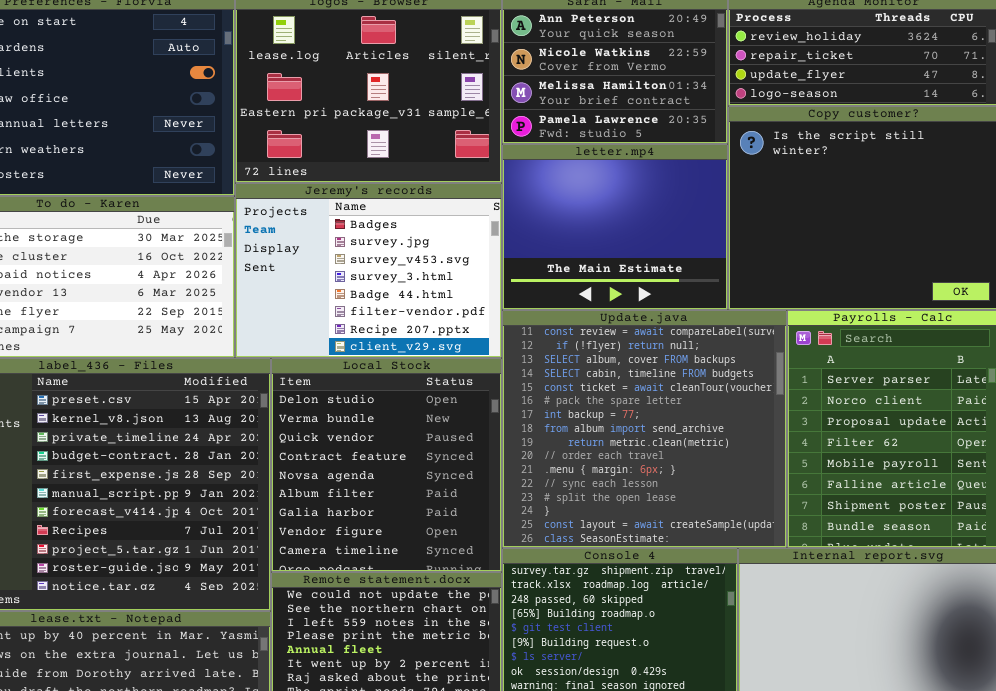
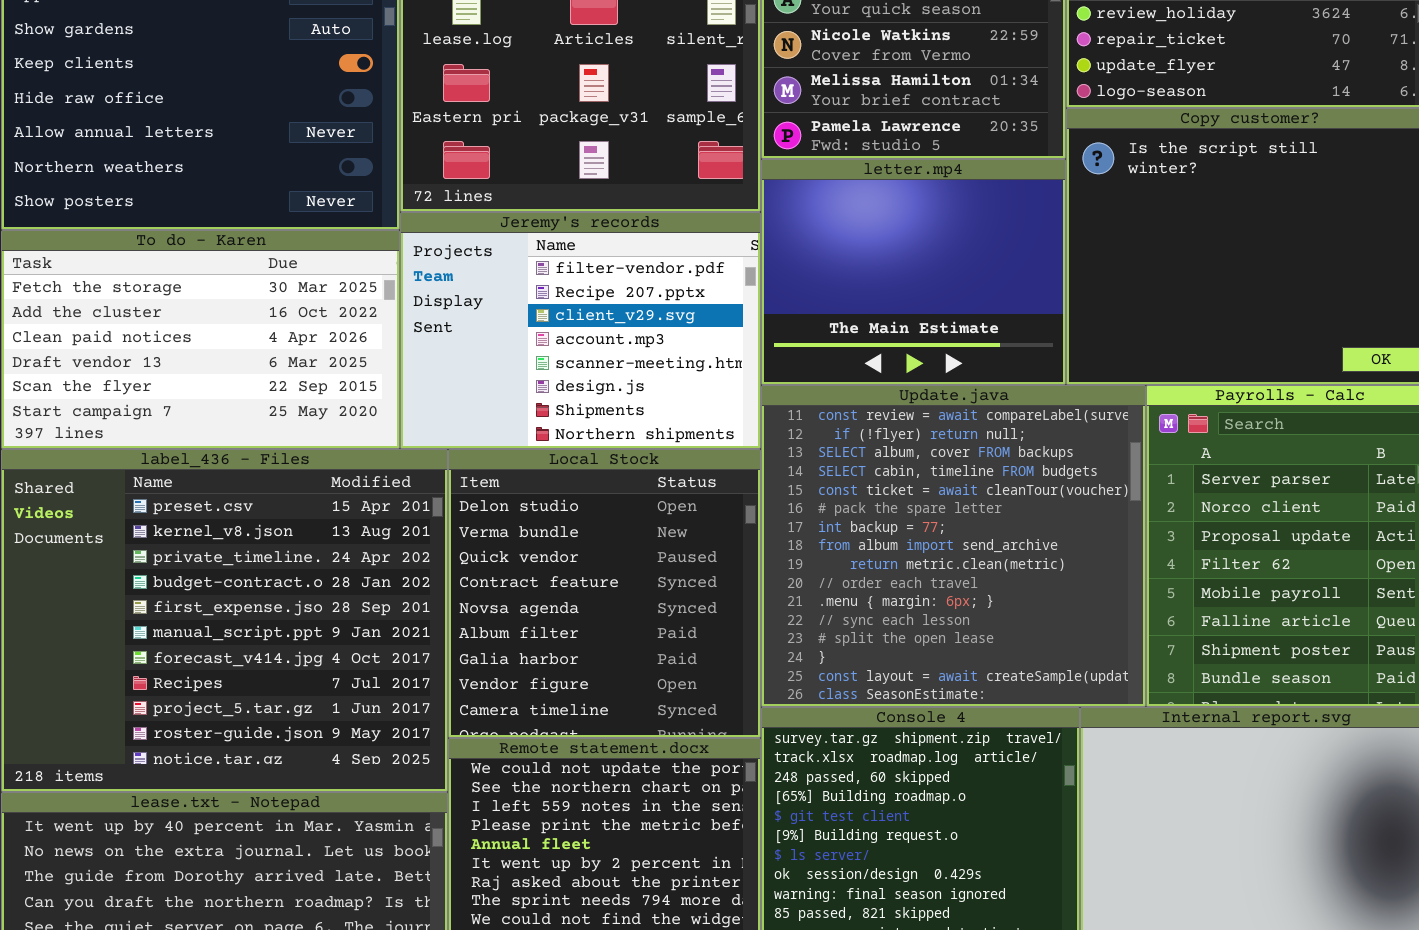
Jeremy's records: [235,183,502,358] -> [400,212,761,449], scrolled down 5 rows

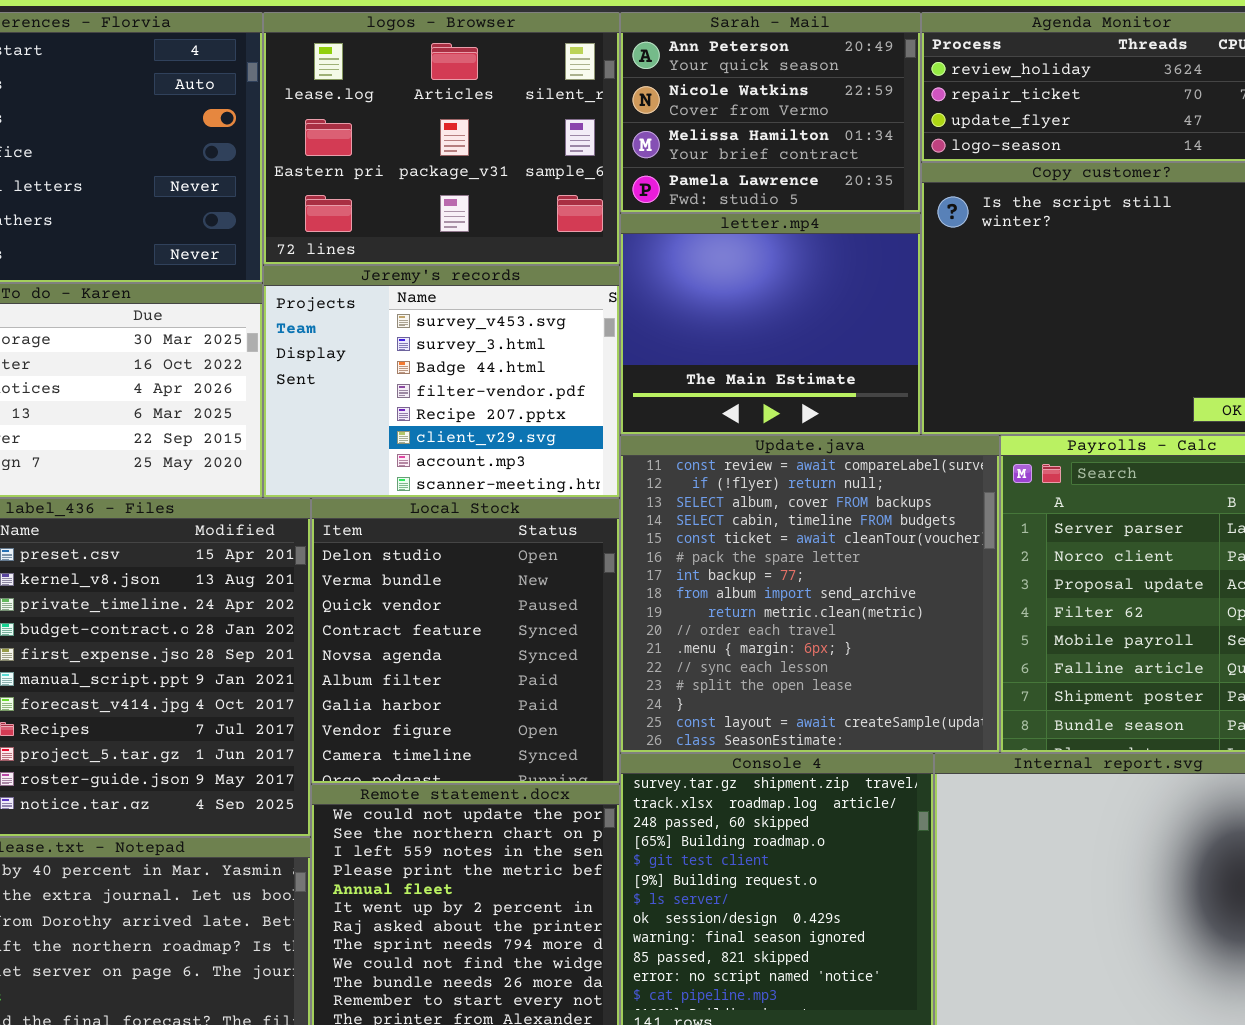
Jeremy's records: [400,212,761,449] -> [263,265,620,498], scrolled up 3 rows

